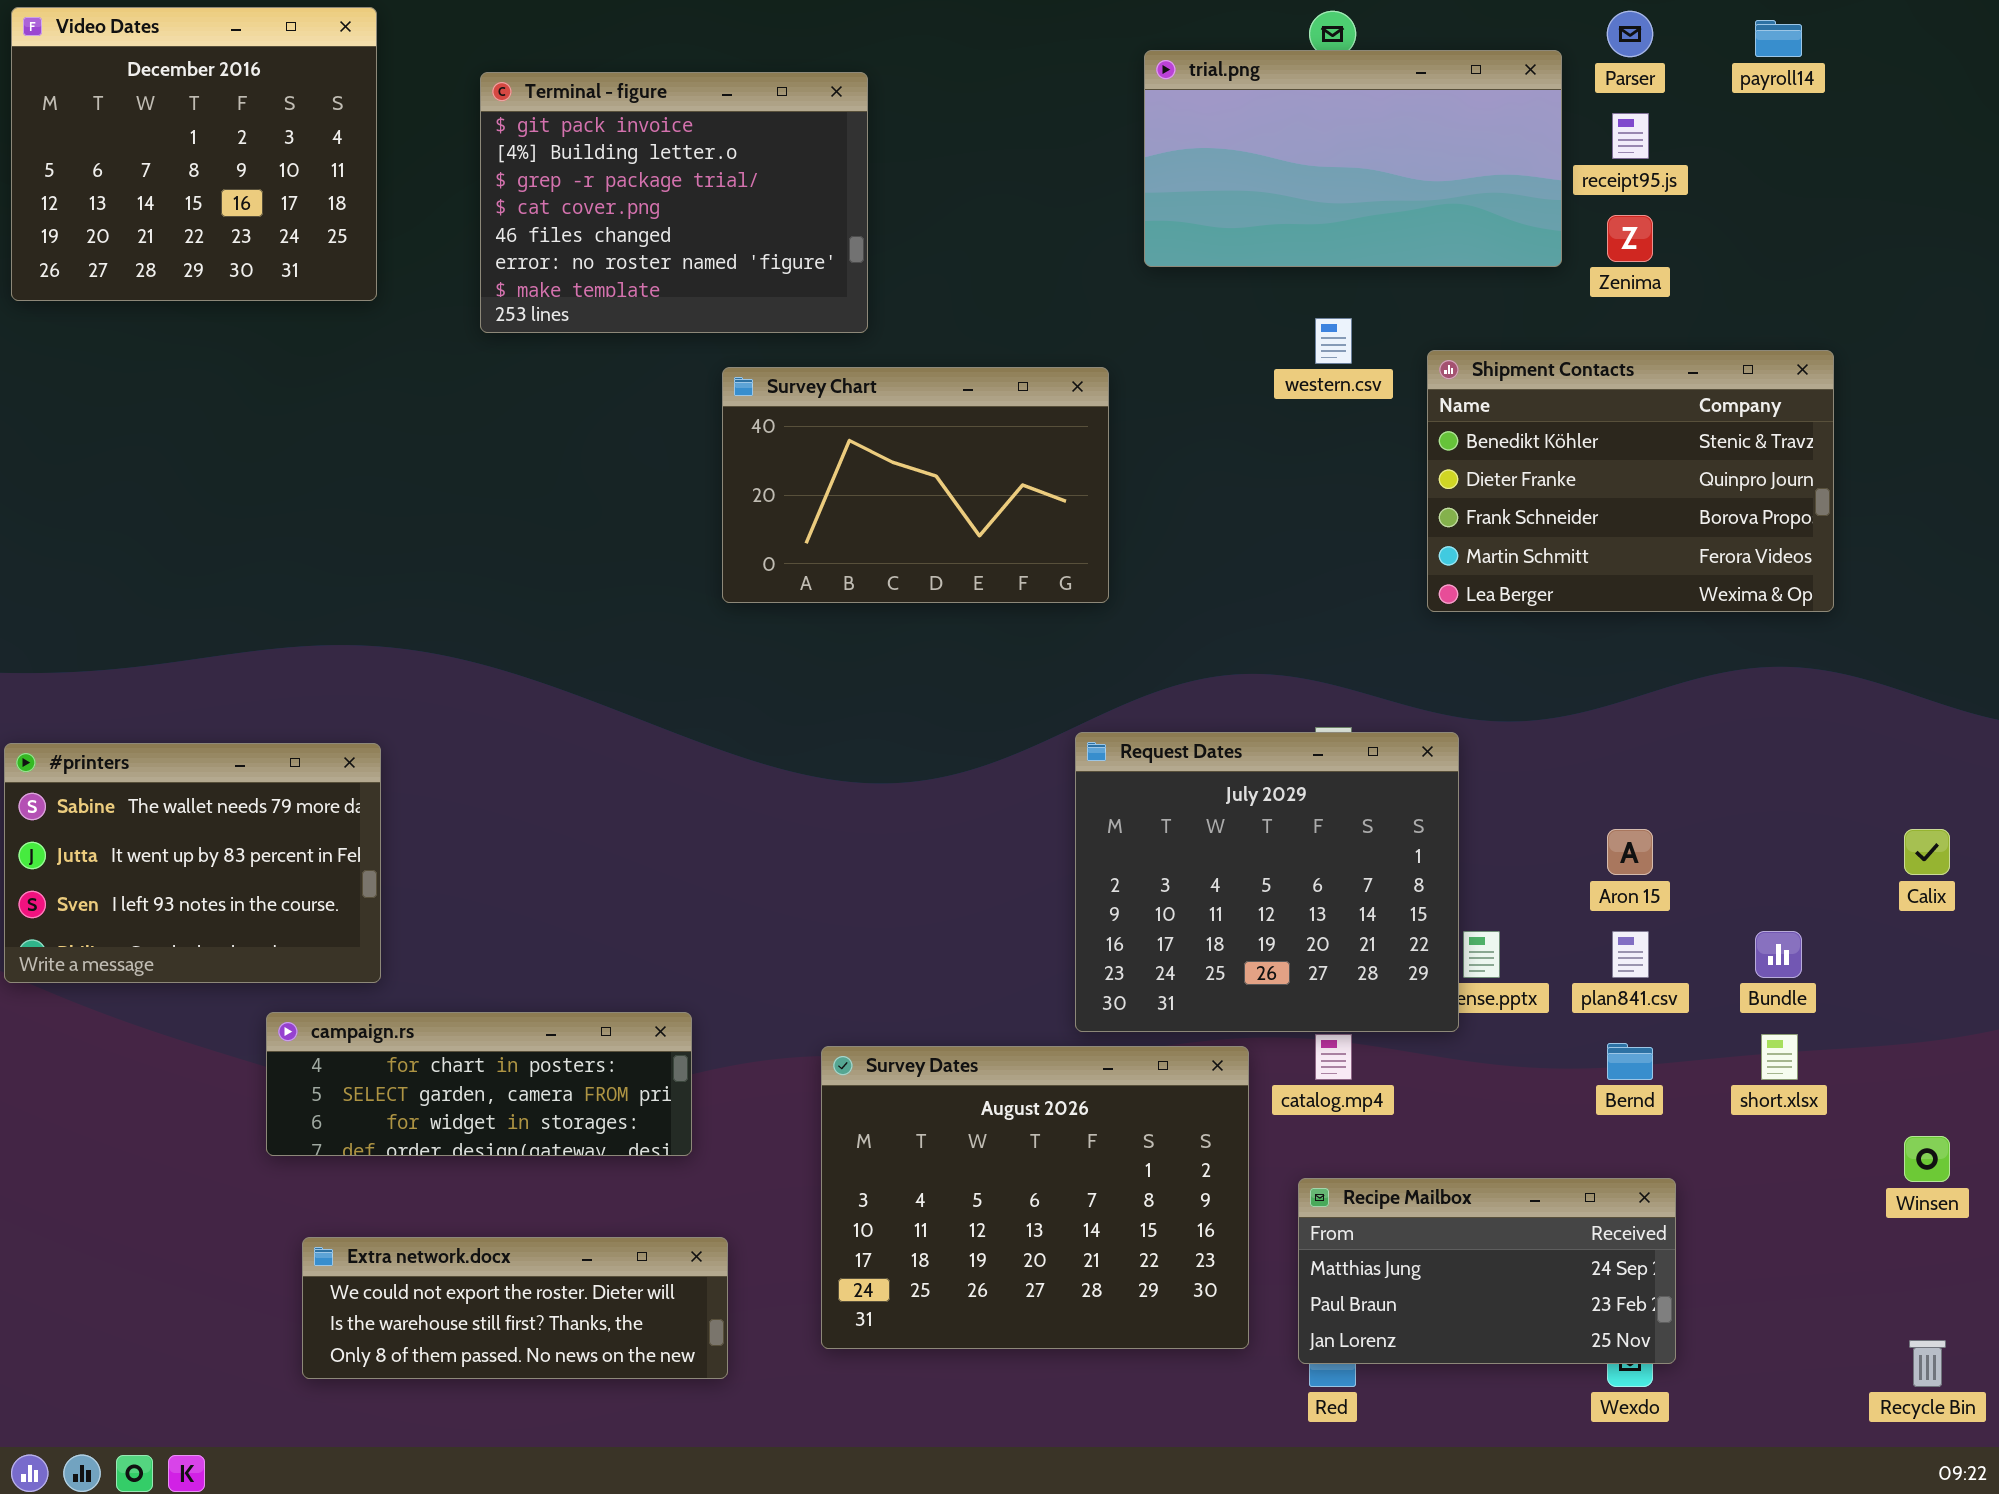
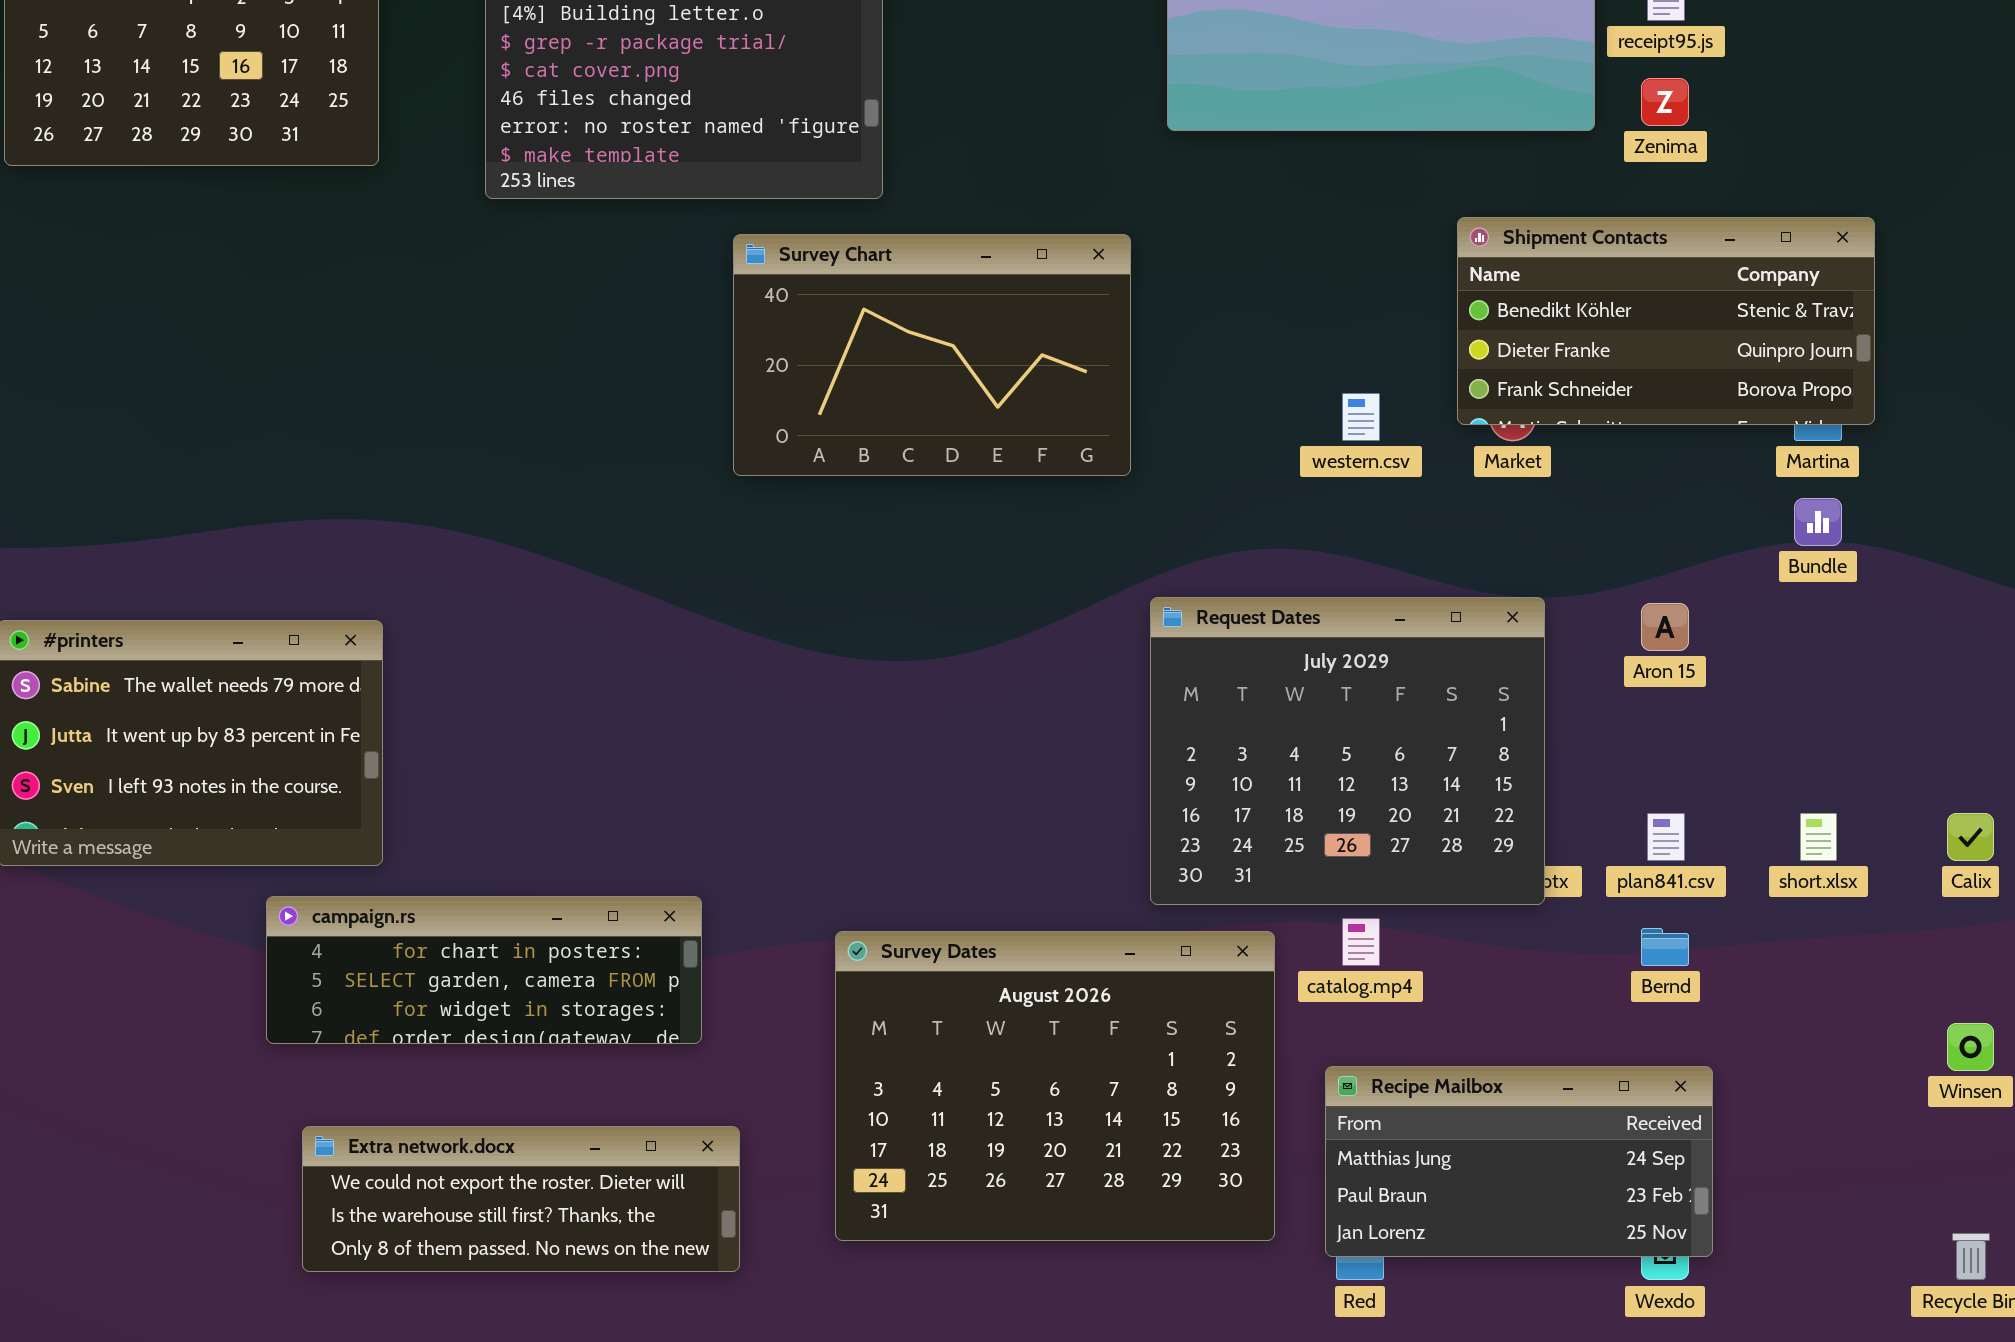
western.csv: [1315,318,1352,364] -> [1342,393,1380,441], moved
Shipment Contacts: [1427,350,1834,612] -> [1457,217,1875,425], resized
Request Dates: [1075,732,1459,1032] -> [1150,597,1545,905], moved
Aron 15: [1607,829,1653,875] -> [1641,603,1689,651], moved
Calix: [1904,829,1950,875] -> [1947,813,1994,861], moved
Bundle: [1755,931,1802,978] -> [1794,498,1842,546], moved
short.xlsx: [1761,1034,1798,1080] -> [1800,813,1837,861], moved

